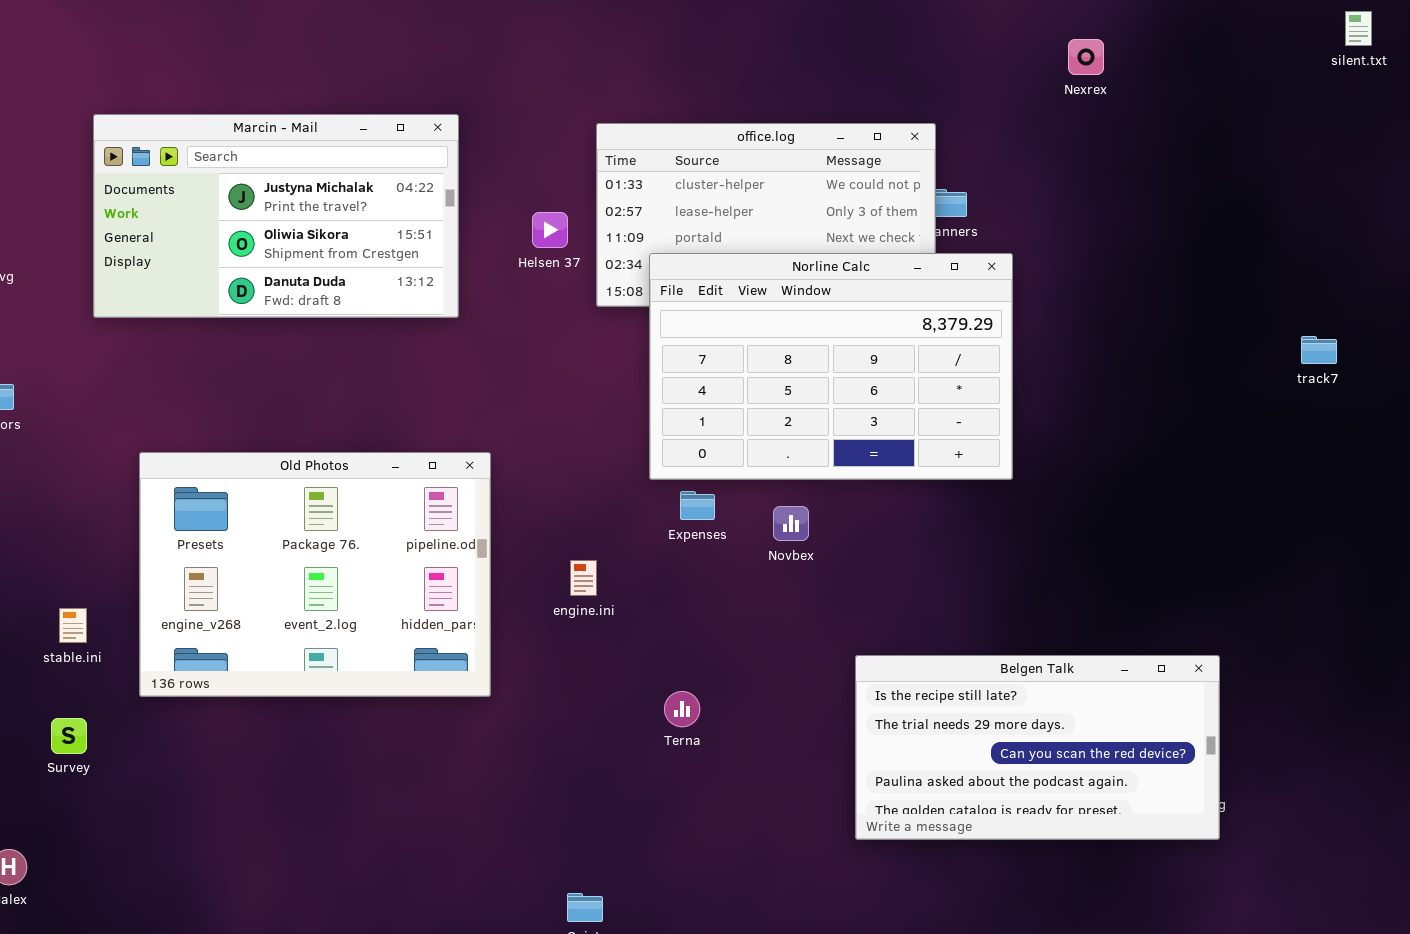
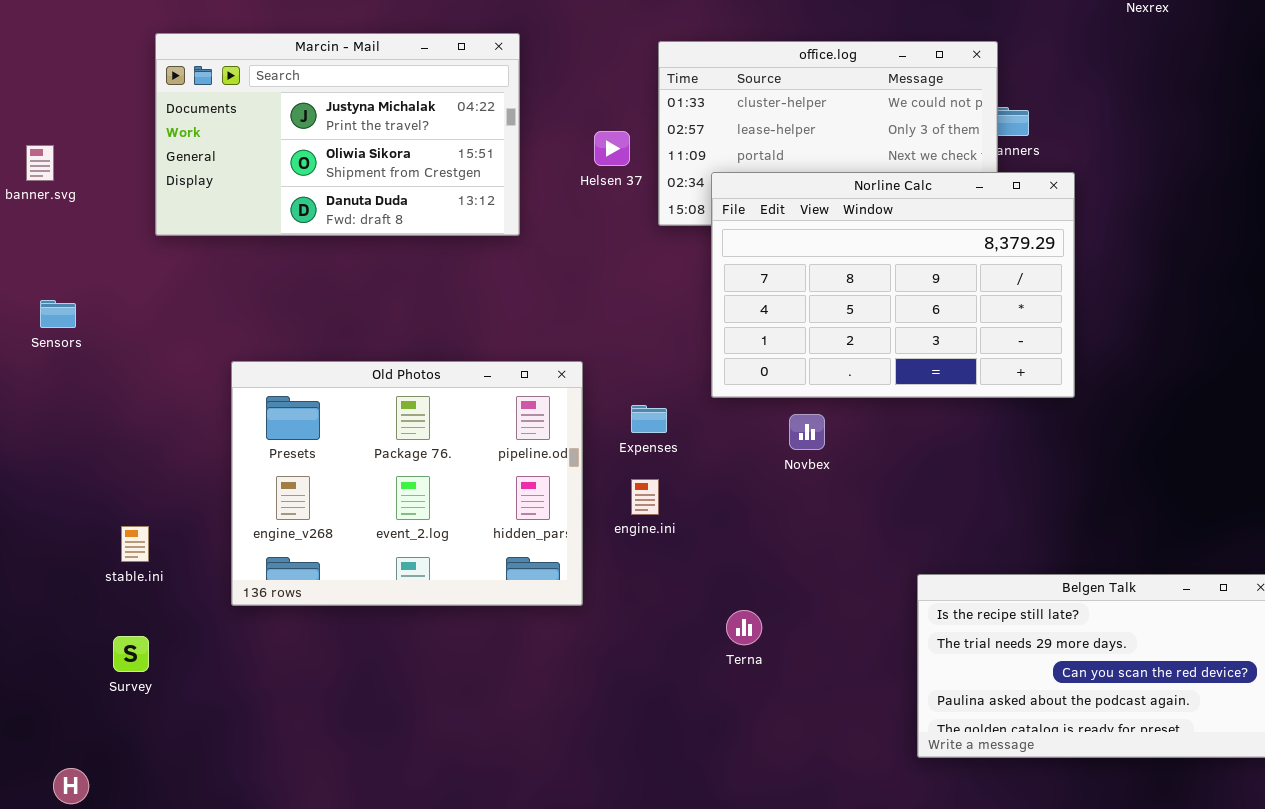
Old Photos: [139,452,491,697] -> [231,361,583,606], moved
Expenses: [680,491,715,520] -> [631,405,667,433], moved
Novbex: [773,506,809,541] -> [789,414,825,450], moved

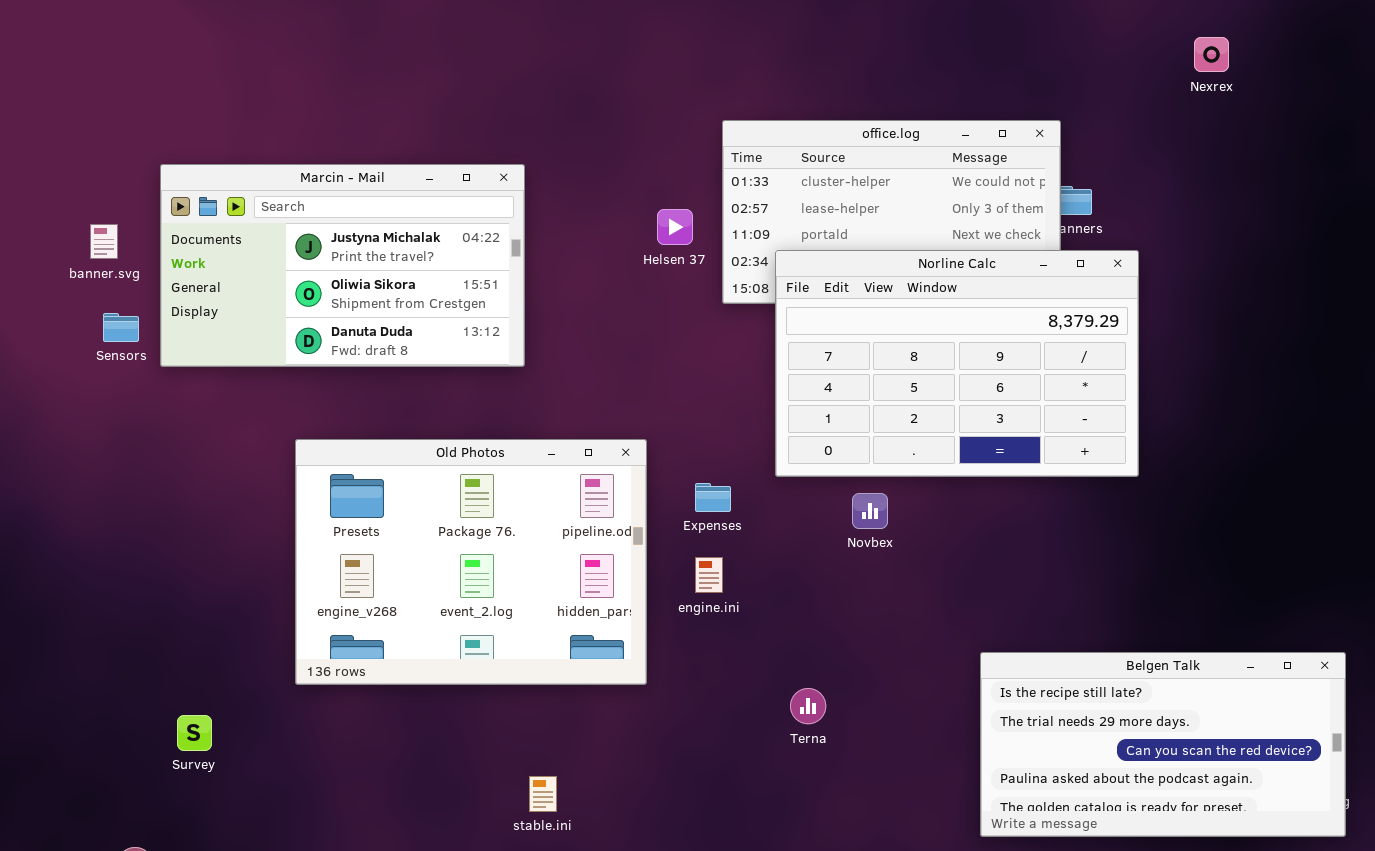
Marcin - Mail: [155,33,520,236] -> [160,164,525,367], moved
Sensors: [40,300,76,328] -> [103,313,139,342], moved
stable.ini: [121,526,149,562] -> [529,776,557,812], moved

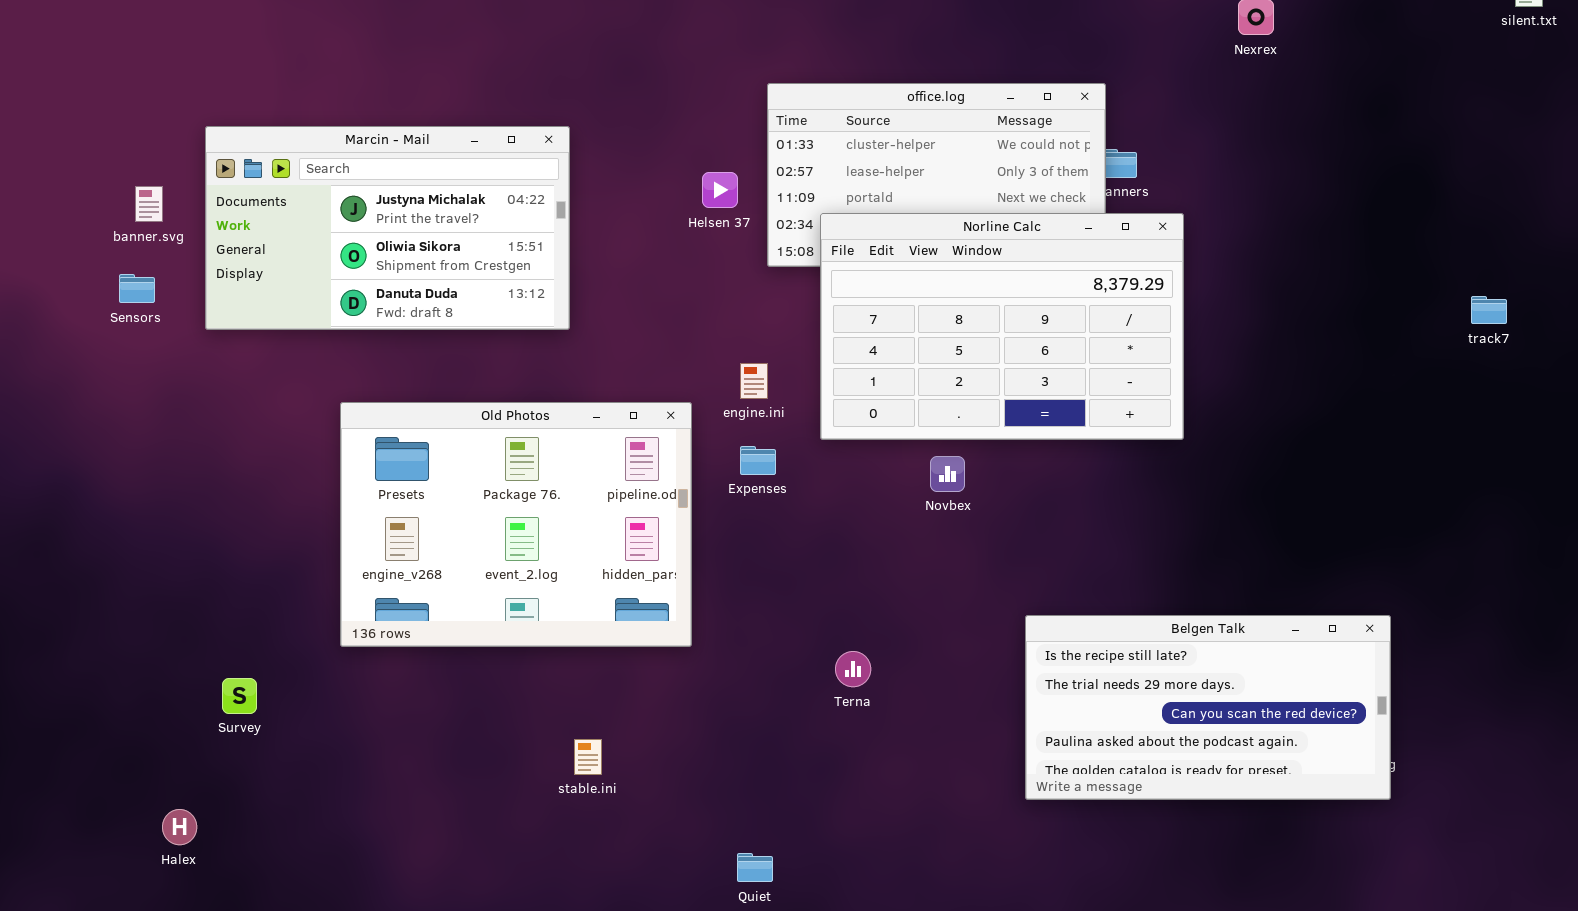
Sensors: [103,313,139,342] -> [119,274,155,303], moved
Novbex: [852,493,888,529] -> [930,456,965,492], moved
engine.ini: [695,557,723,593] -> [740,363,768,399], moved

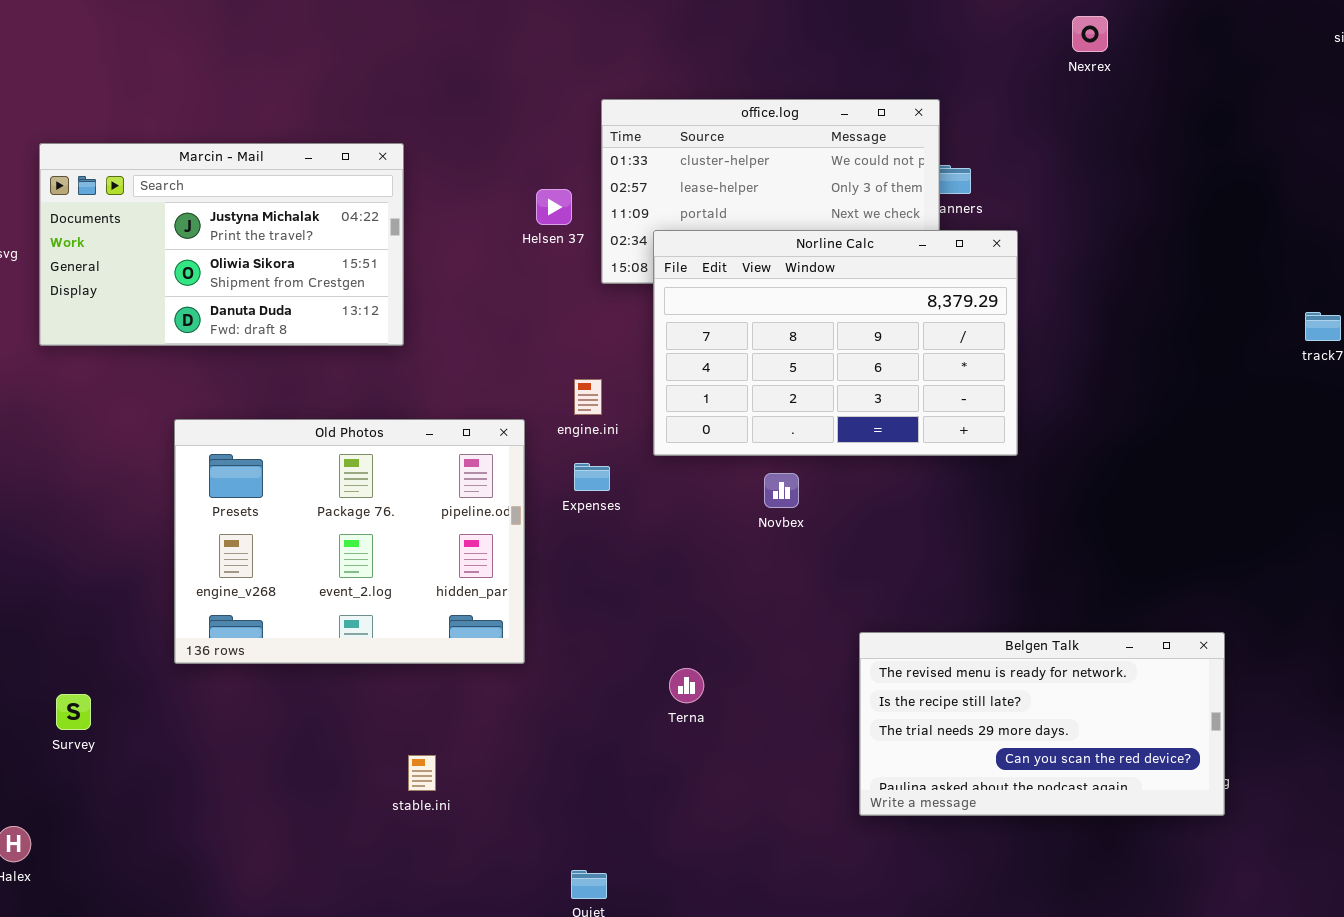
Belgen Talk: [1025,615,1391,800] -> [859,632,1225,816], scrolled up 1 row

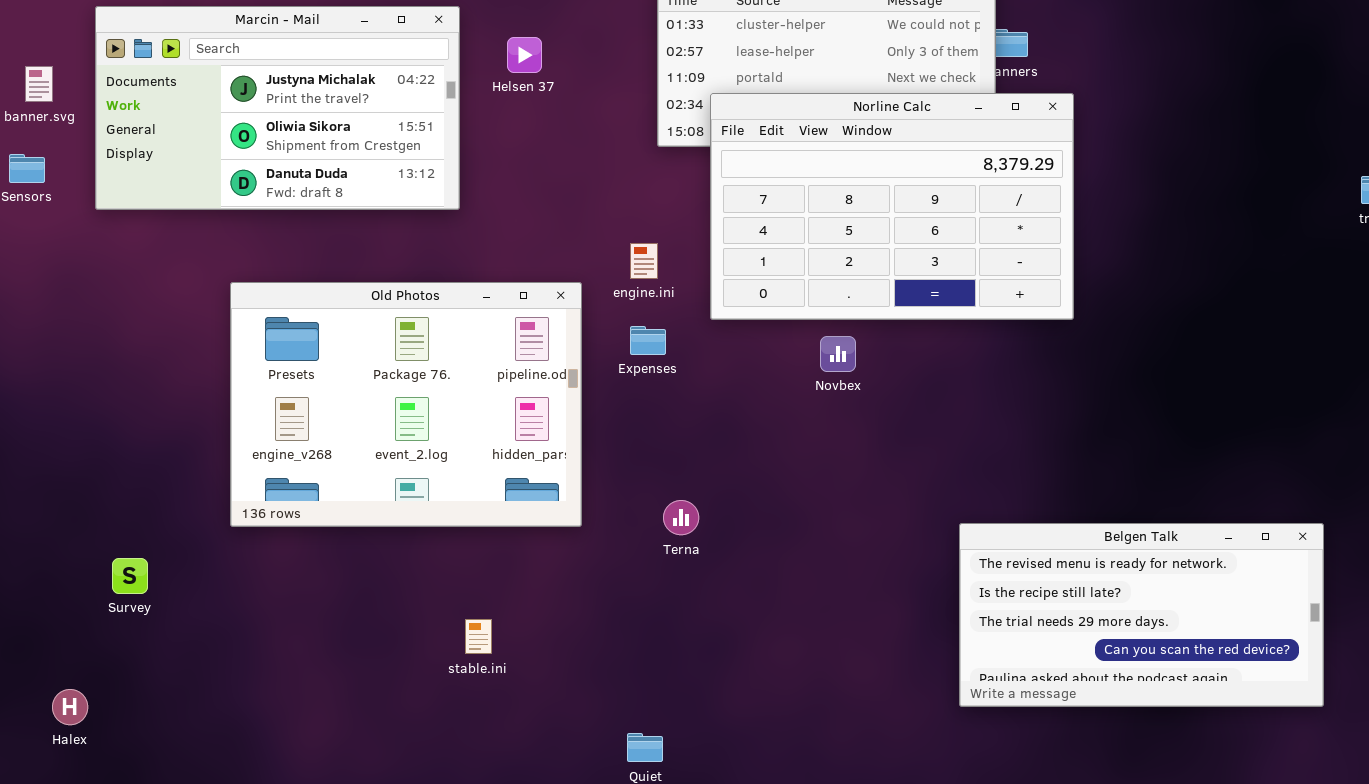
Helsen 37: [536,189,572,225] -> [507,37,542,73], moved
Belgen Talk: [859,632,1225,816] -> [959,523,1324,707], moved
Terna: [669,668,704,703] -> [663,500,699,535], moved

